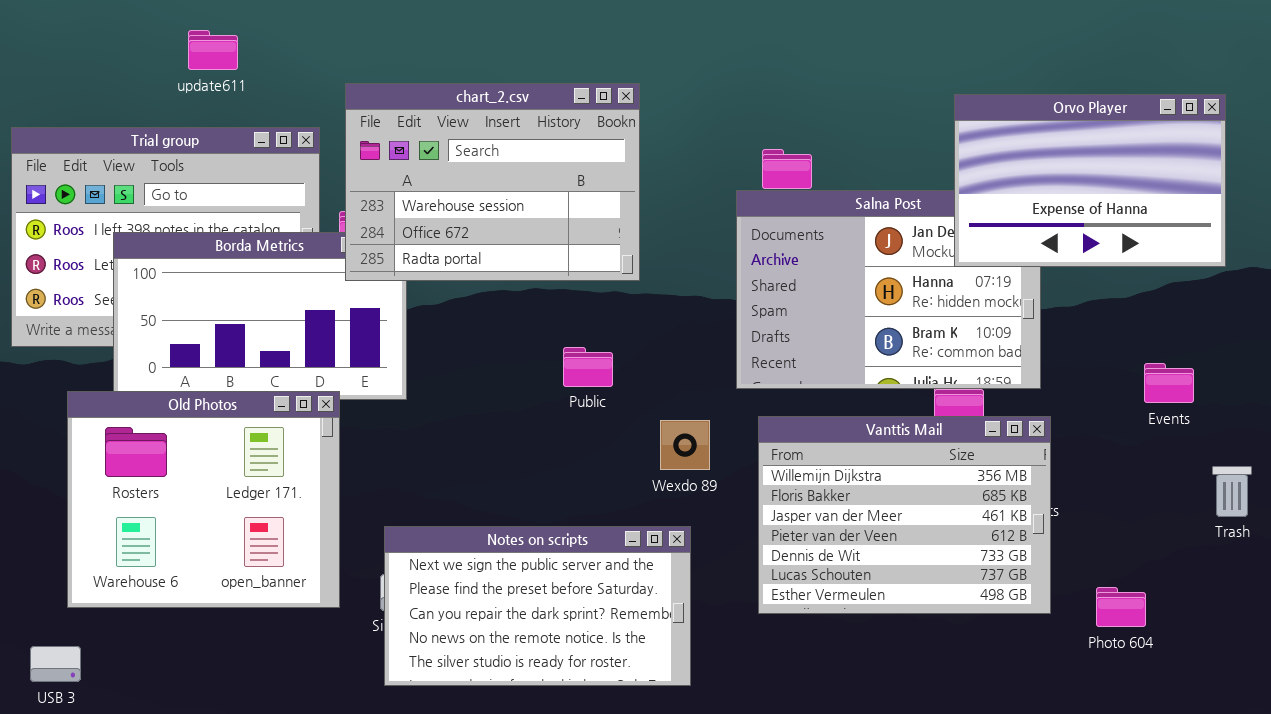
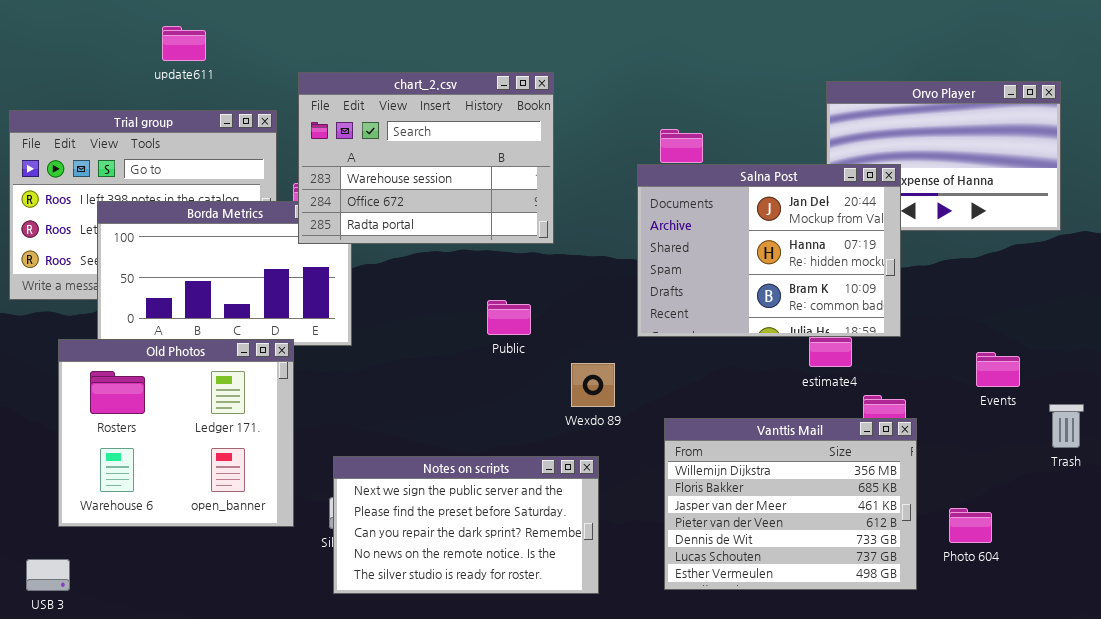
Salna Post: [736,190,1041,389] -> [637,164,901,337], raised
Events: [1144,363,1194,403] -> [976,352,1020,387], moved
Vanttis Mail: [758,416,1051,614] -> [664,418,917,590], moved

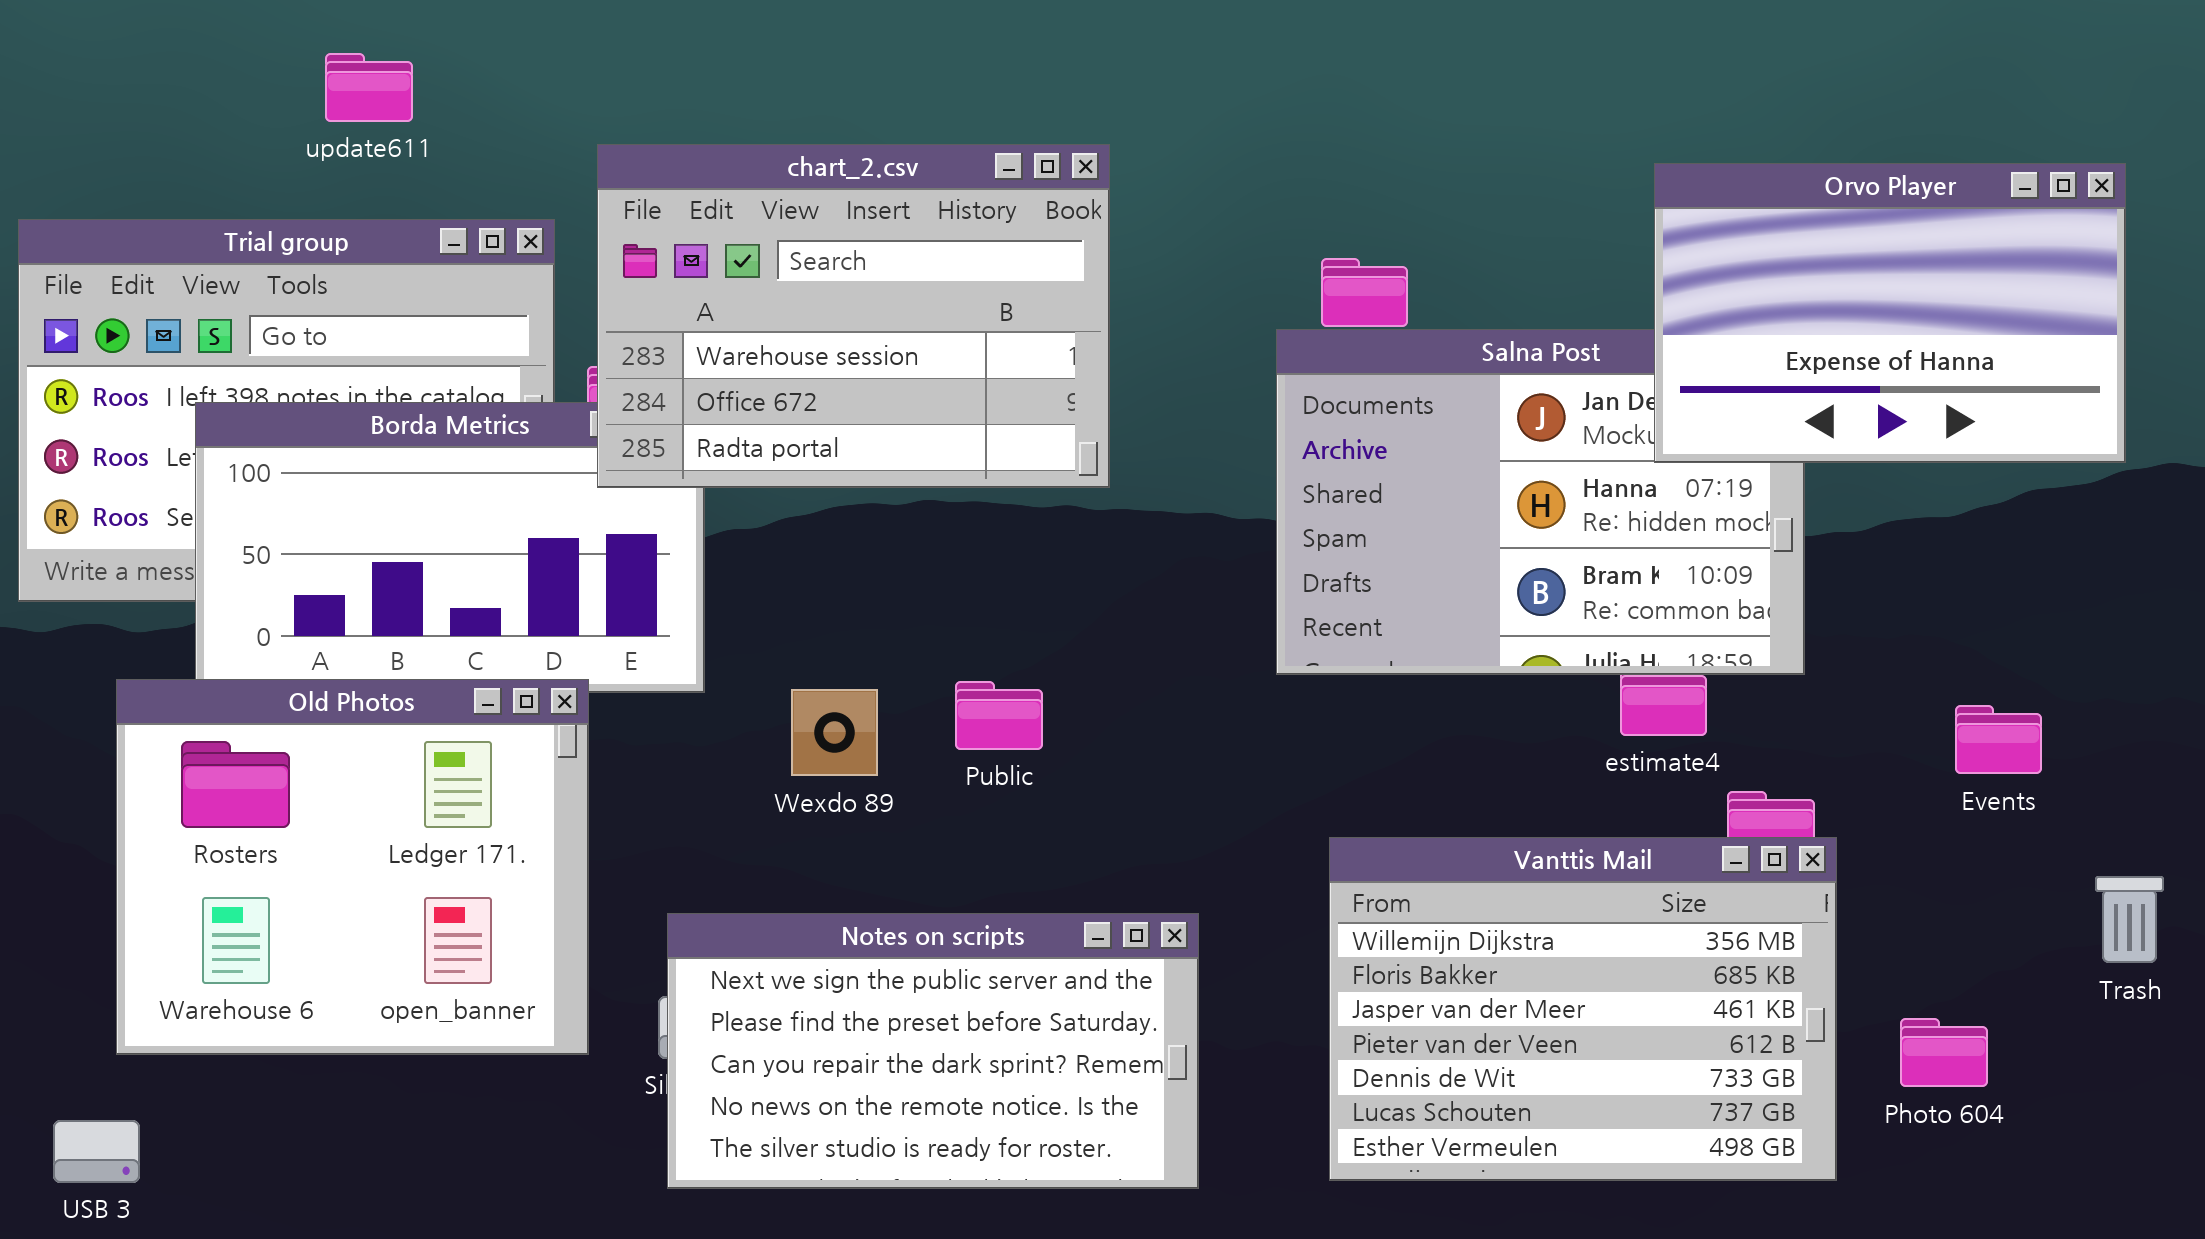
Orvo Player: [826,81,1061,231] -> [1654,163,2126,463], raised
Public: [487,300,531,335] -> [955,681,1043,750], moved
Wexdo 89: [571,363,615,407] -> [791,689,878,776], moved
Trash: [1049,404,1084,448] -> [2095,876,2164,963], moved

